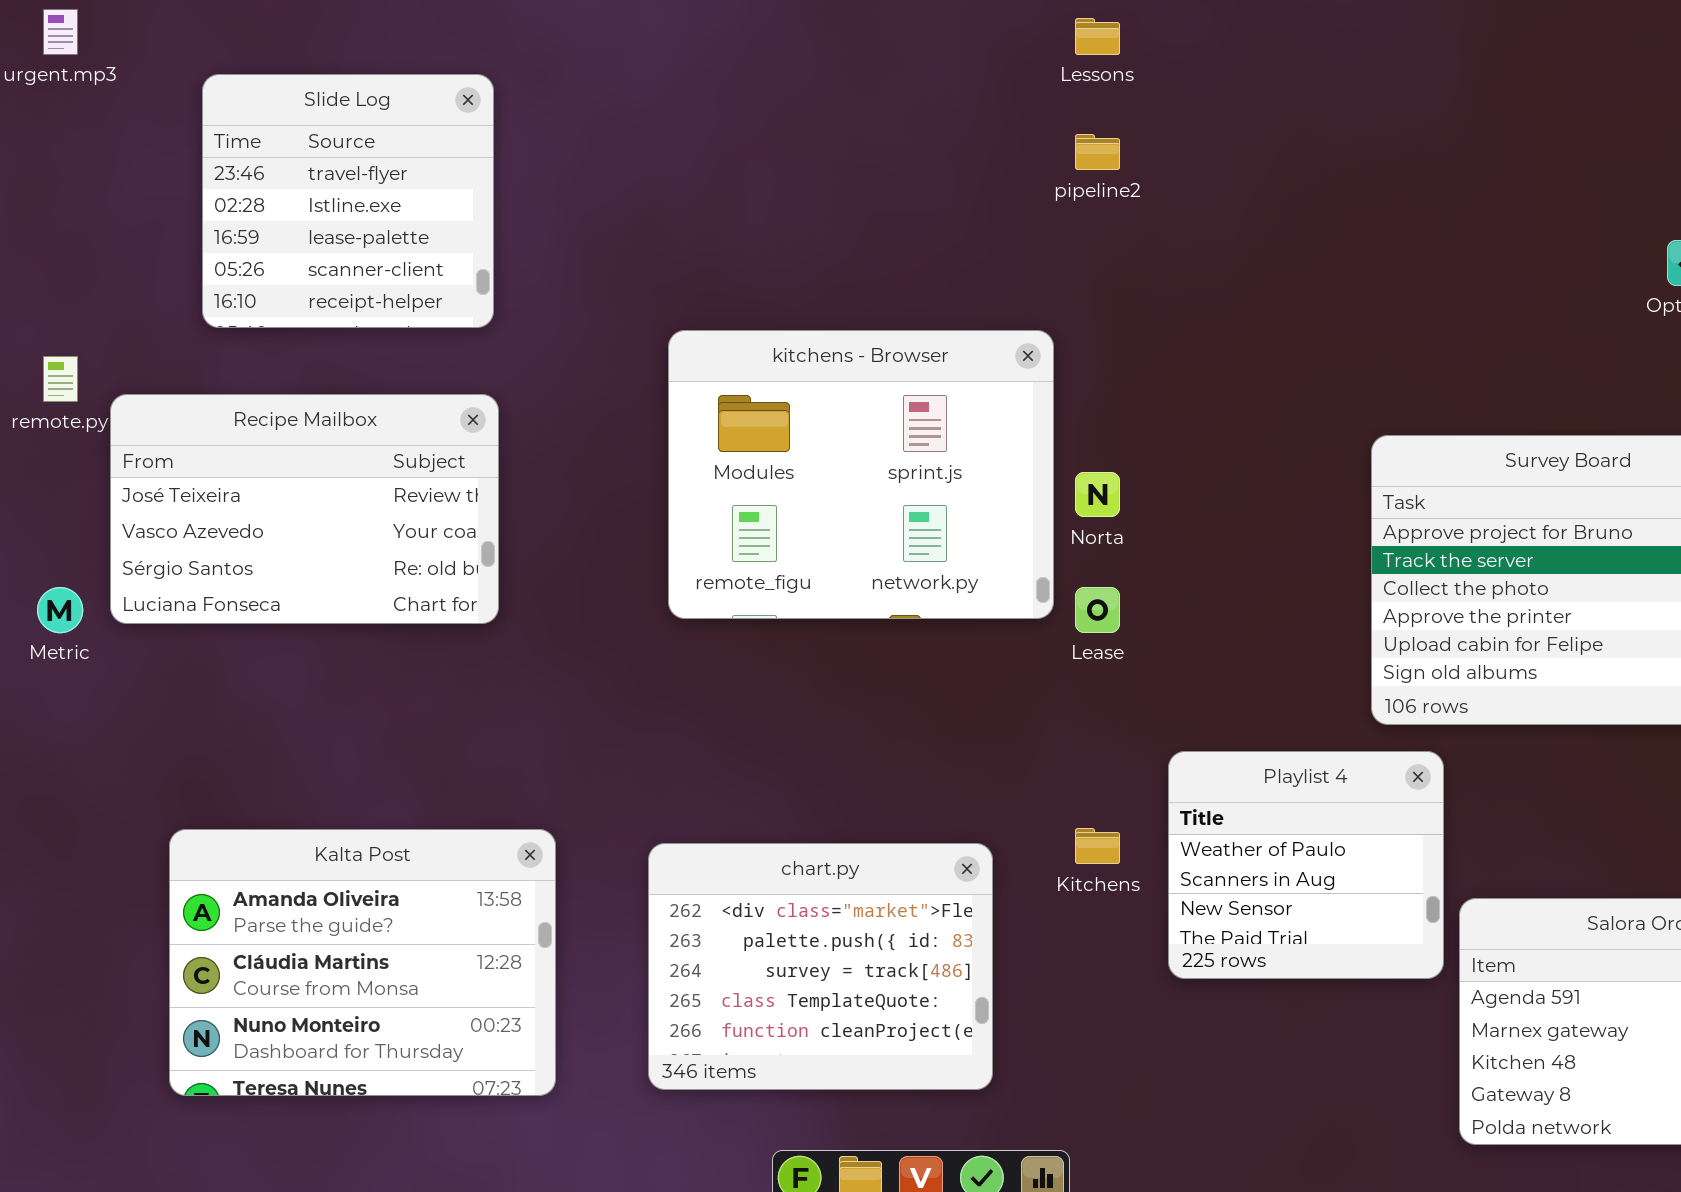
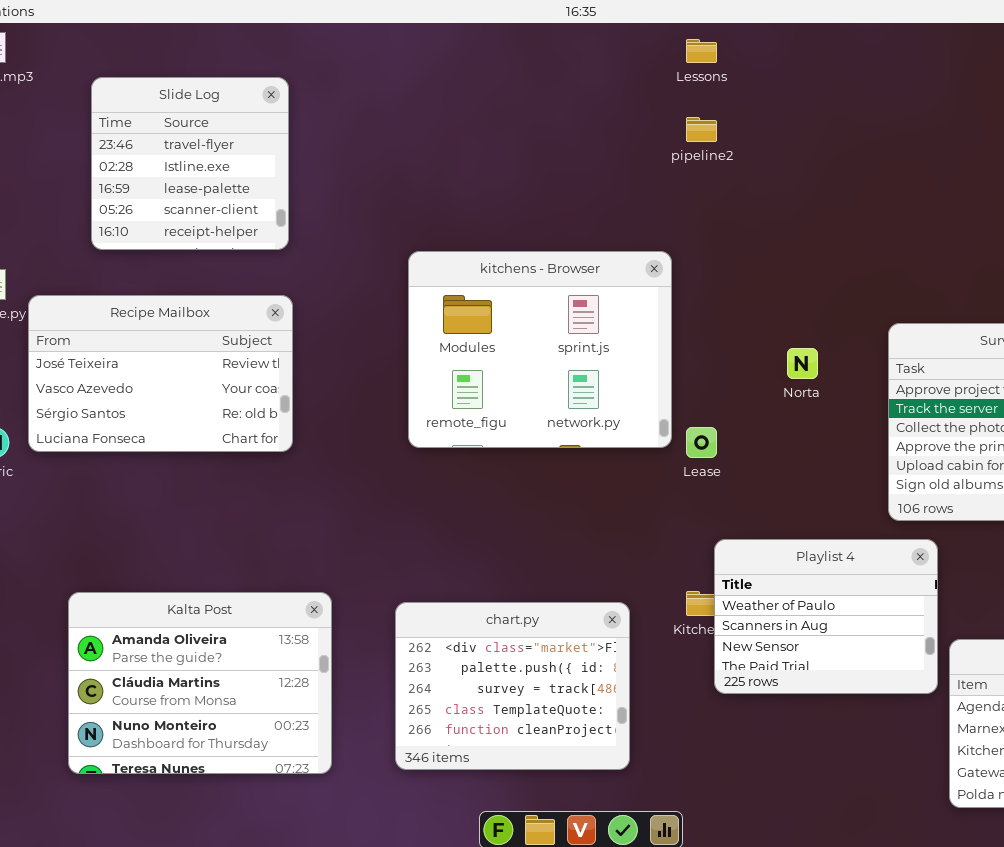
Norta: [1075,472,1120,517] -> [787,348,818,379], moved
Playlist 4: [1168,751,1444,979] -> [714,539,938,694], resized

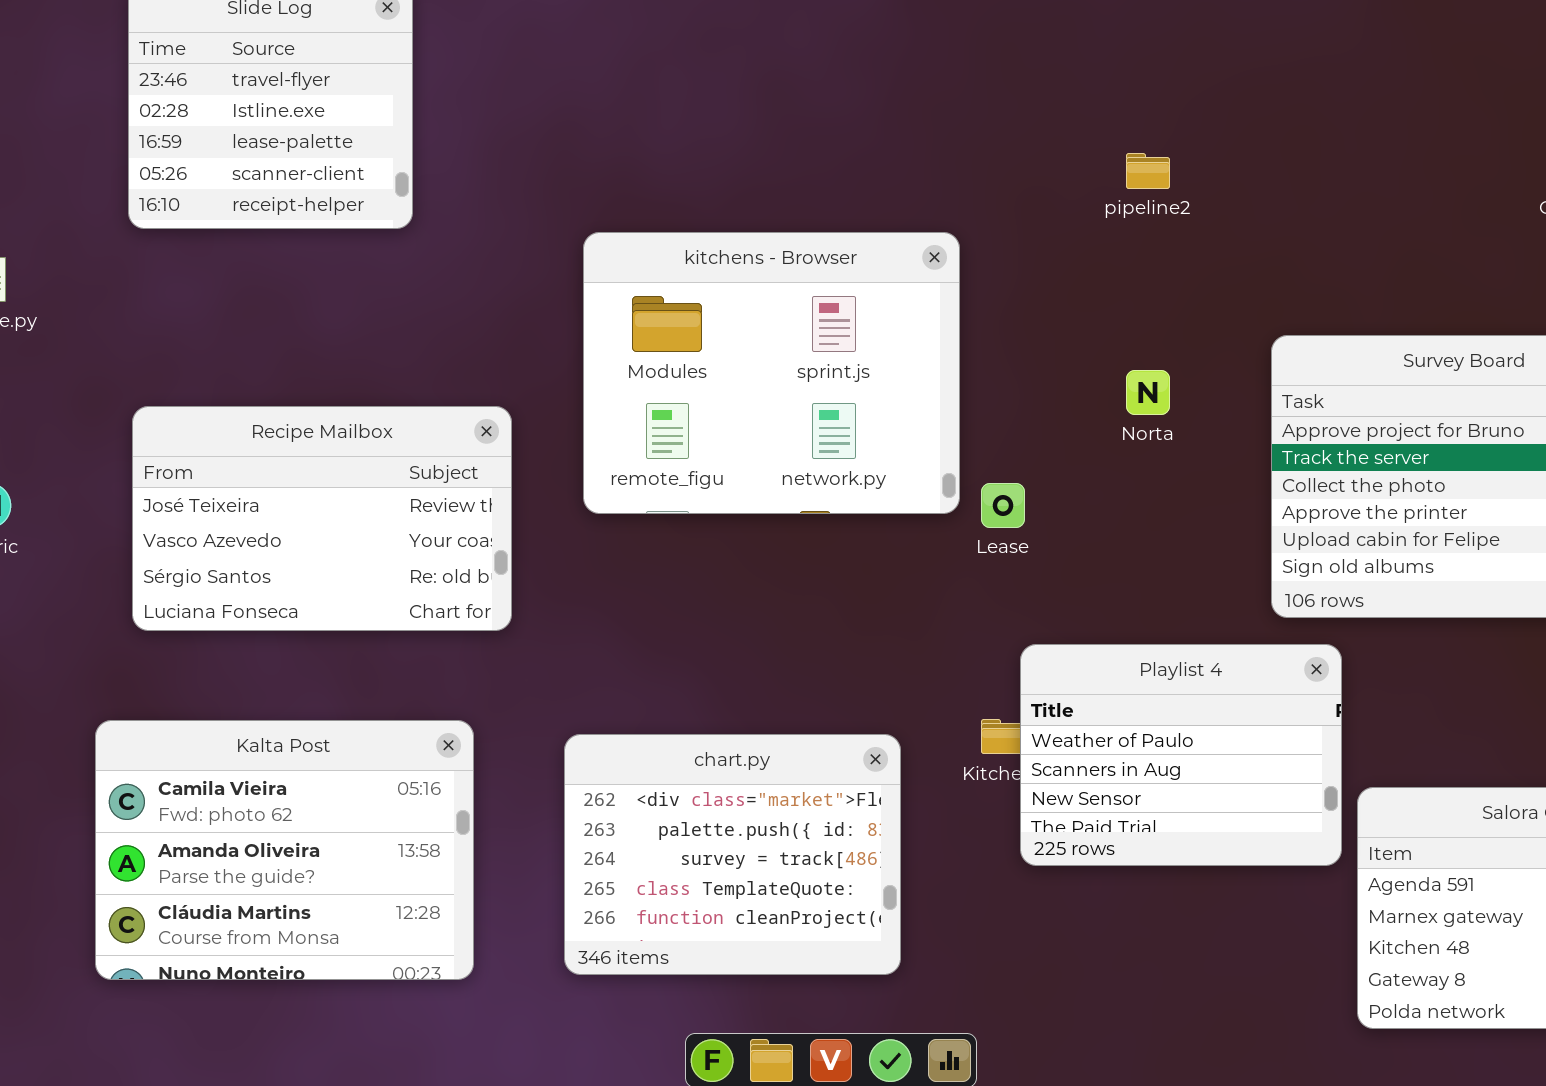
pipeline2: [686,117,717,142] -> [1126,153,1170,189], moved
Recipe Mailbox: [28,295,293,452] -> [132,406,512,631], moved
Kalta Post: [68,592,332,774] -> [95,720,474,980], scrolled up 1 row

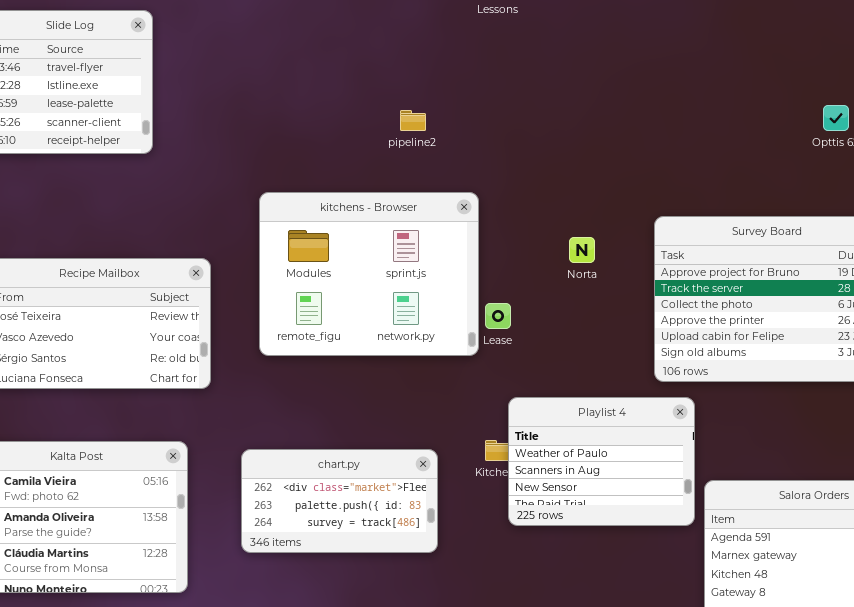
pipeline2: [1126,153,1170,189] -> [400,110,426,131], moved
kitchens - Browser: [583,232,960,514] -> [259,192,479,356], moved
chart.py: [564,734,901,975] -> [241,449,438,553], resized

